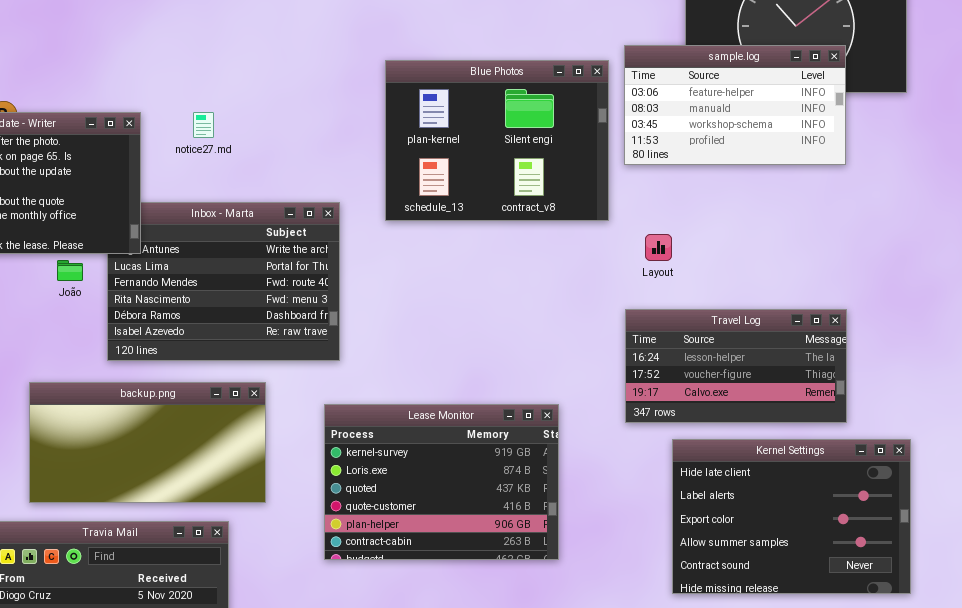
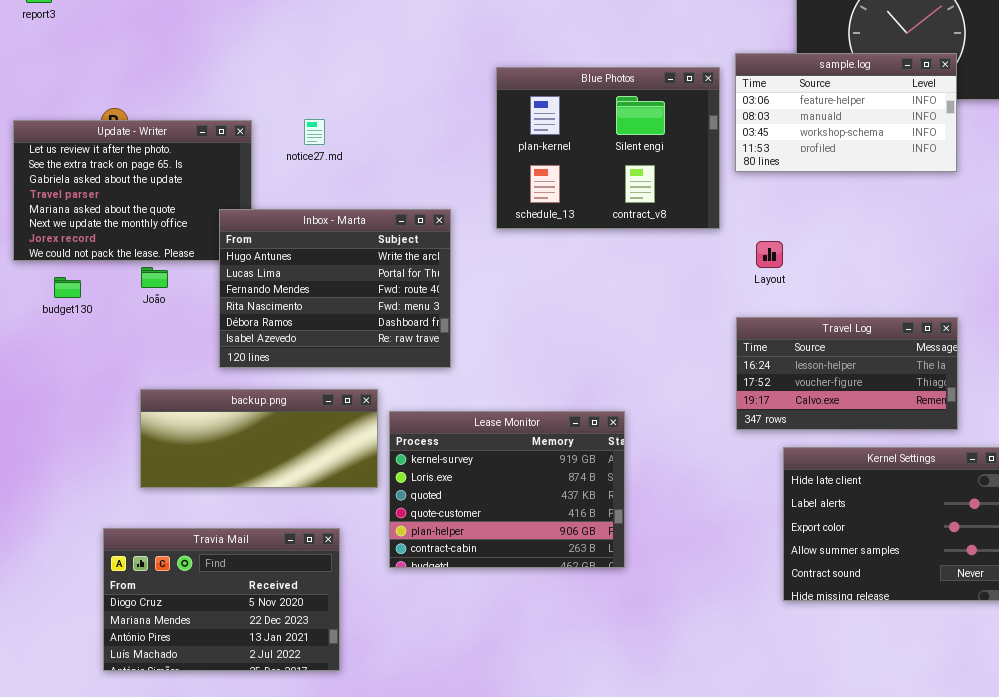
Inbox - Marta: [107,202,340,361] -> [219,209,451,368], raised
João: [57,260,83,281] -> [141,267,168,288], moved
backup.png: [29,382,266,503] -> [140,389,378,488], resized
Lease Monitor: [324,404,559,560] -> [389,411,625,568], moved

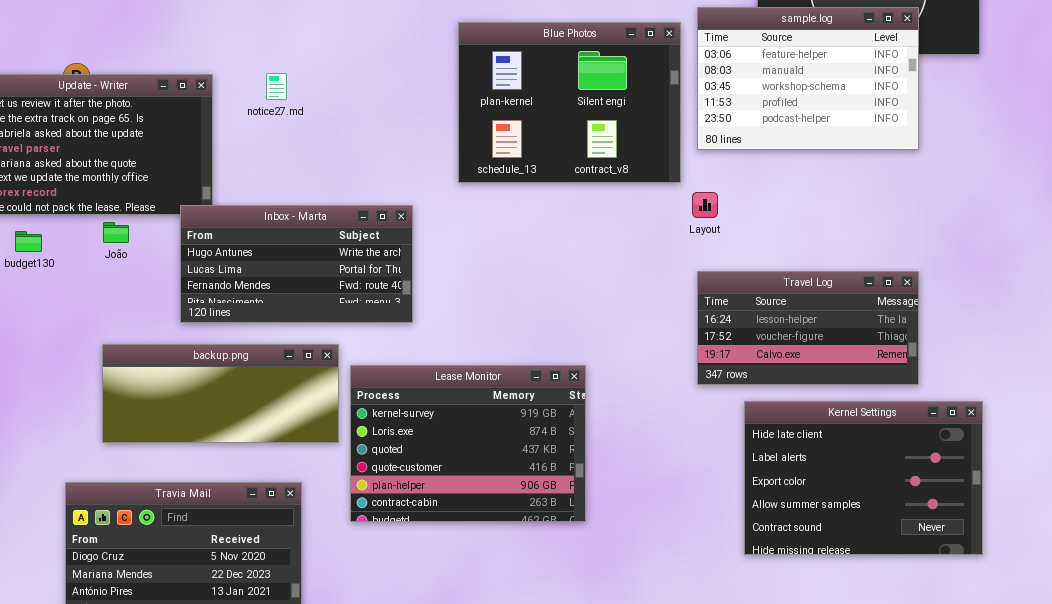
sample.log: [735,53,957,172] -> [697,7,919,150], resized
Inbox - Marta: [219,209,451,368] -> [180,205,413,323], resized
Layout: [756,241,783,268] -> [692,192,718,218], moved

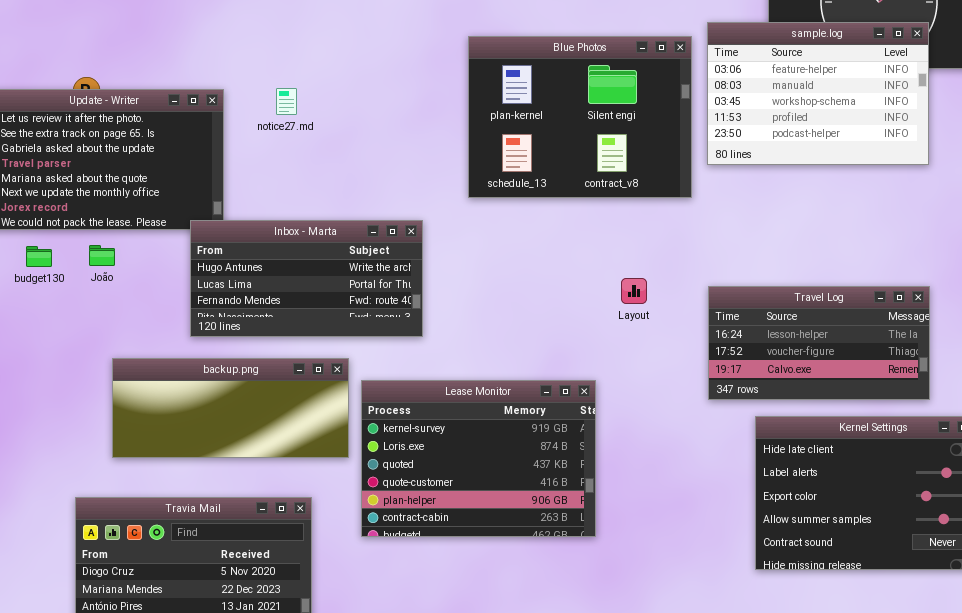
Layout: [692,192,718,218] -> [621,278,647,304], moved
João: [103,222,129,243] -> [89,245,115,266], moved

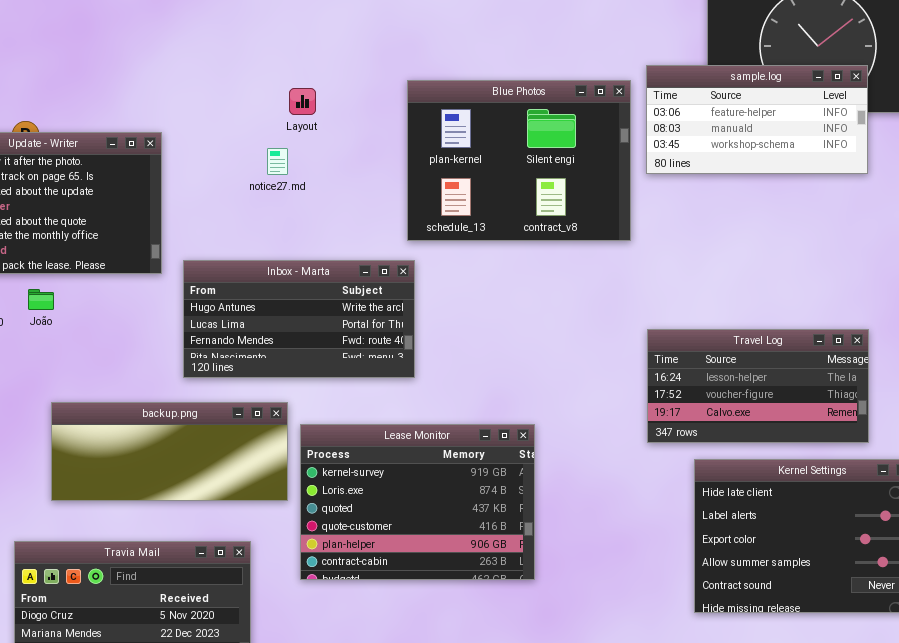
sample.log: [707,22,929,165] -> [646,65,868,174], resized
notice27.md: [276,88,297,115] -> [267,148,288,175], moved
Inbox - Marta: [190,220,423,337] -> [183,260,415,378], moved
Layout: [621,278,647,304] -> [289,88,316,115], moved

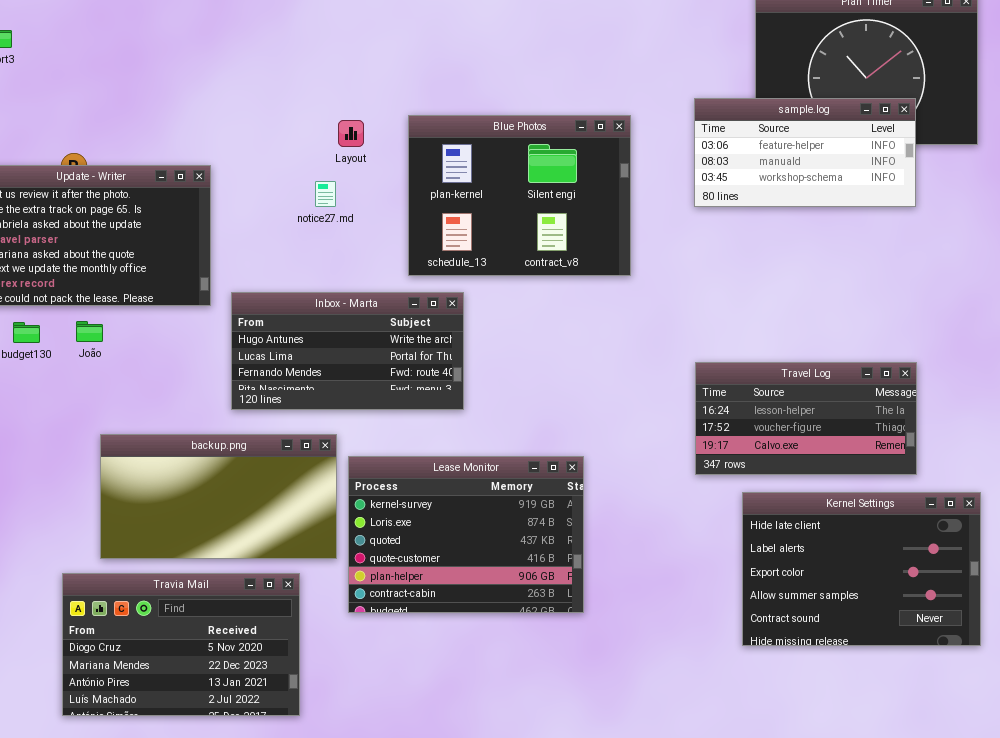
Blue Photos: [407,80,631,241] -> [408,115,631,276], moved
backup.png: [51,402,288,501] -> [100,434,337,559], resized

